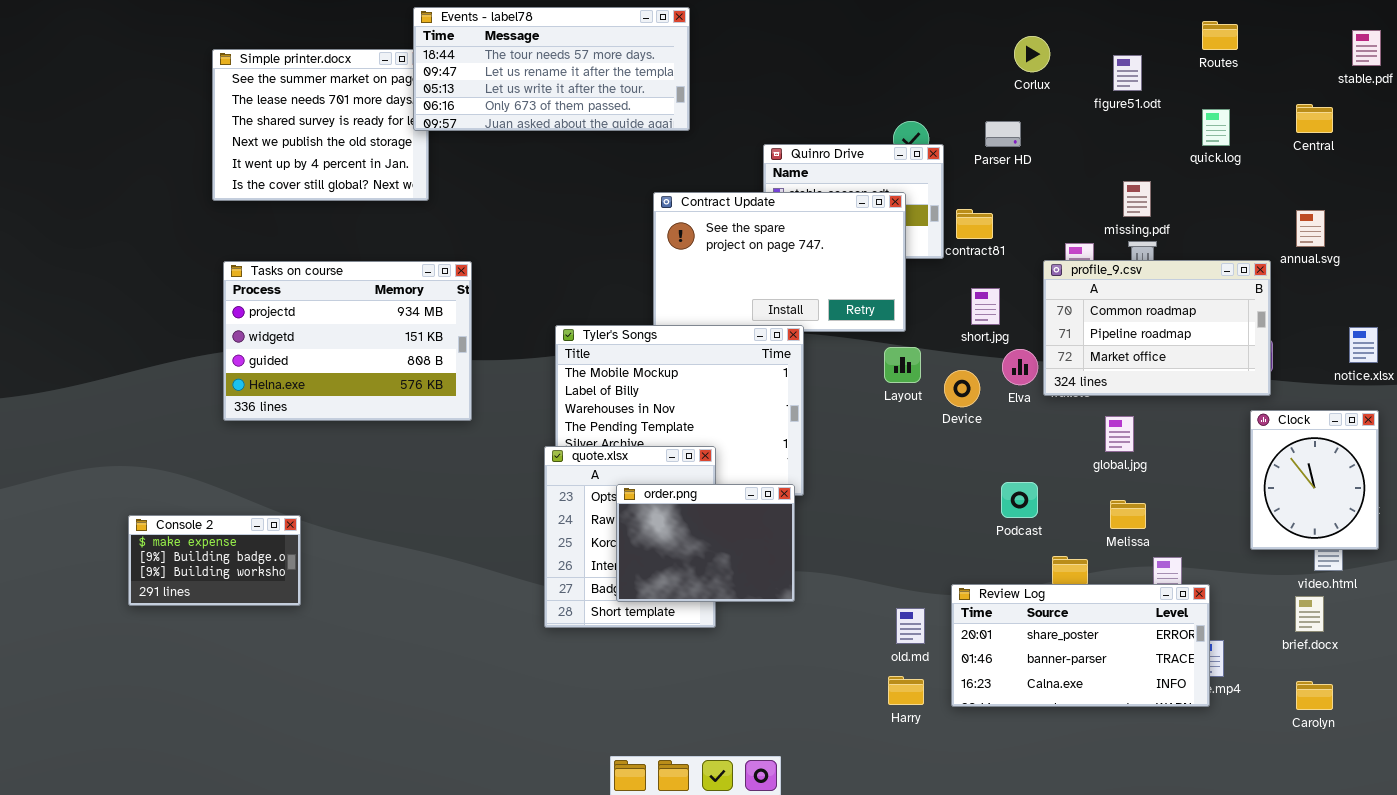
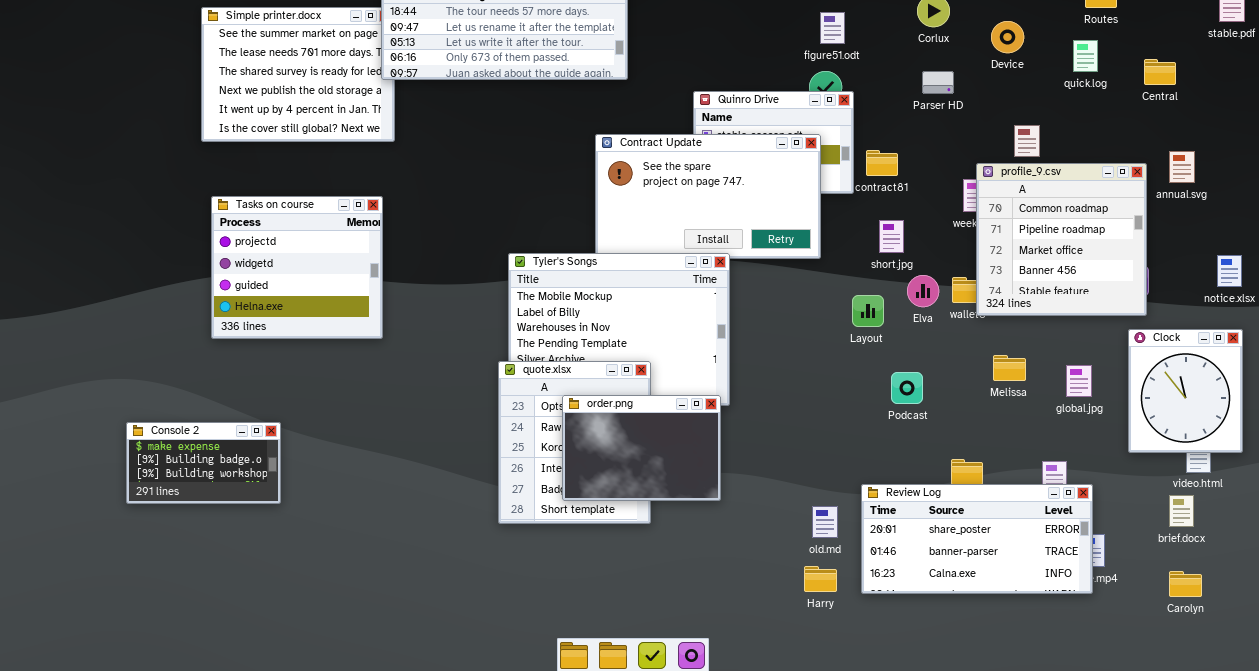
figure51.odt: [1113,55,1142,91] -> [820,12,845,44], moved
Central: [1296,104,1333,133] -> [1144,59,1176,85], moved
quick.log: [1202,109,1230,146] -> [1073,40,1098,72], moved
Parser HD: [985,121,1021,147] -> [922,71,954,94], moved
profile_9.csv: [1043,260,1271,396] -> [976,163,1147,316], resized
Tasks on course: [223,261,472,421] -> [211,196,383,339], resized
Layout: [884,347,921,383] -> [852,295,884,327], moved
Device: [944,370,980,407] -> [991,21,1024,53], moved
global.jpg: [1105,416,1134,452] -> [1066,365,1092,397], moved
Podcast: [1001,482,1038,518] -> [891,372,923,404], moved
Melissa: [1110,500,1146,529] -> [993,355,1026,381], moved

